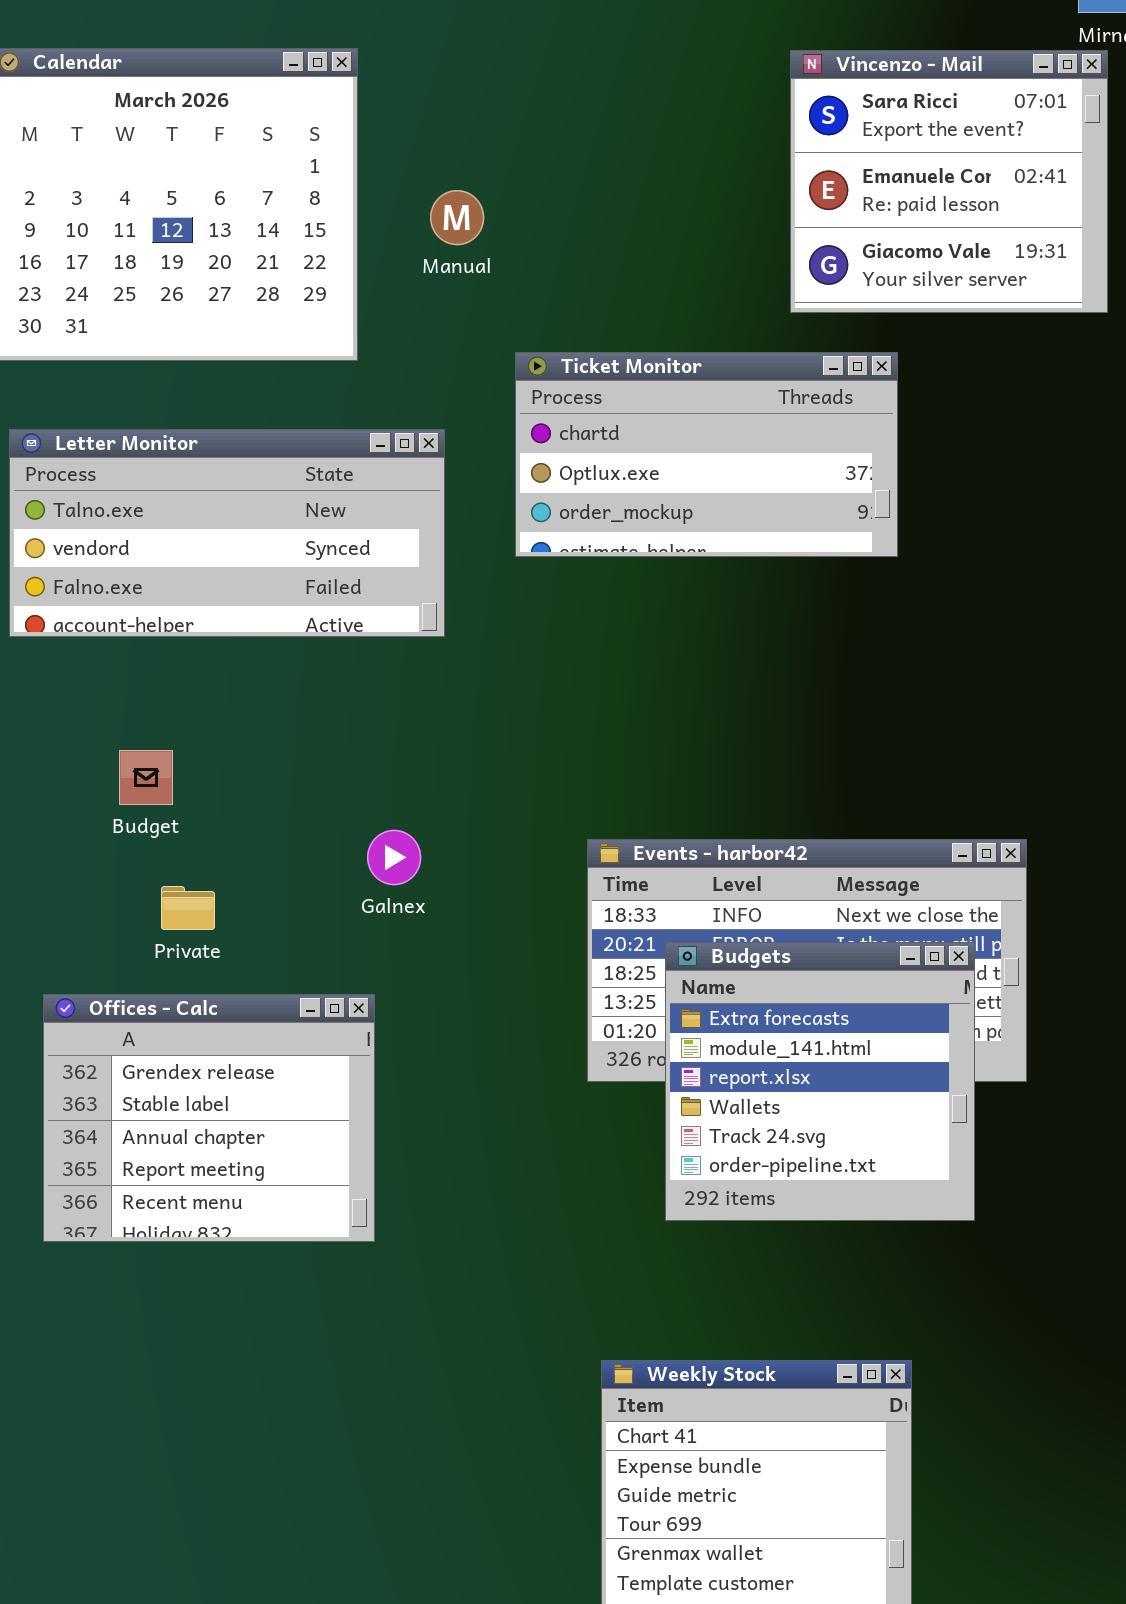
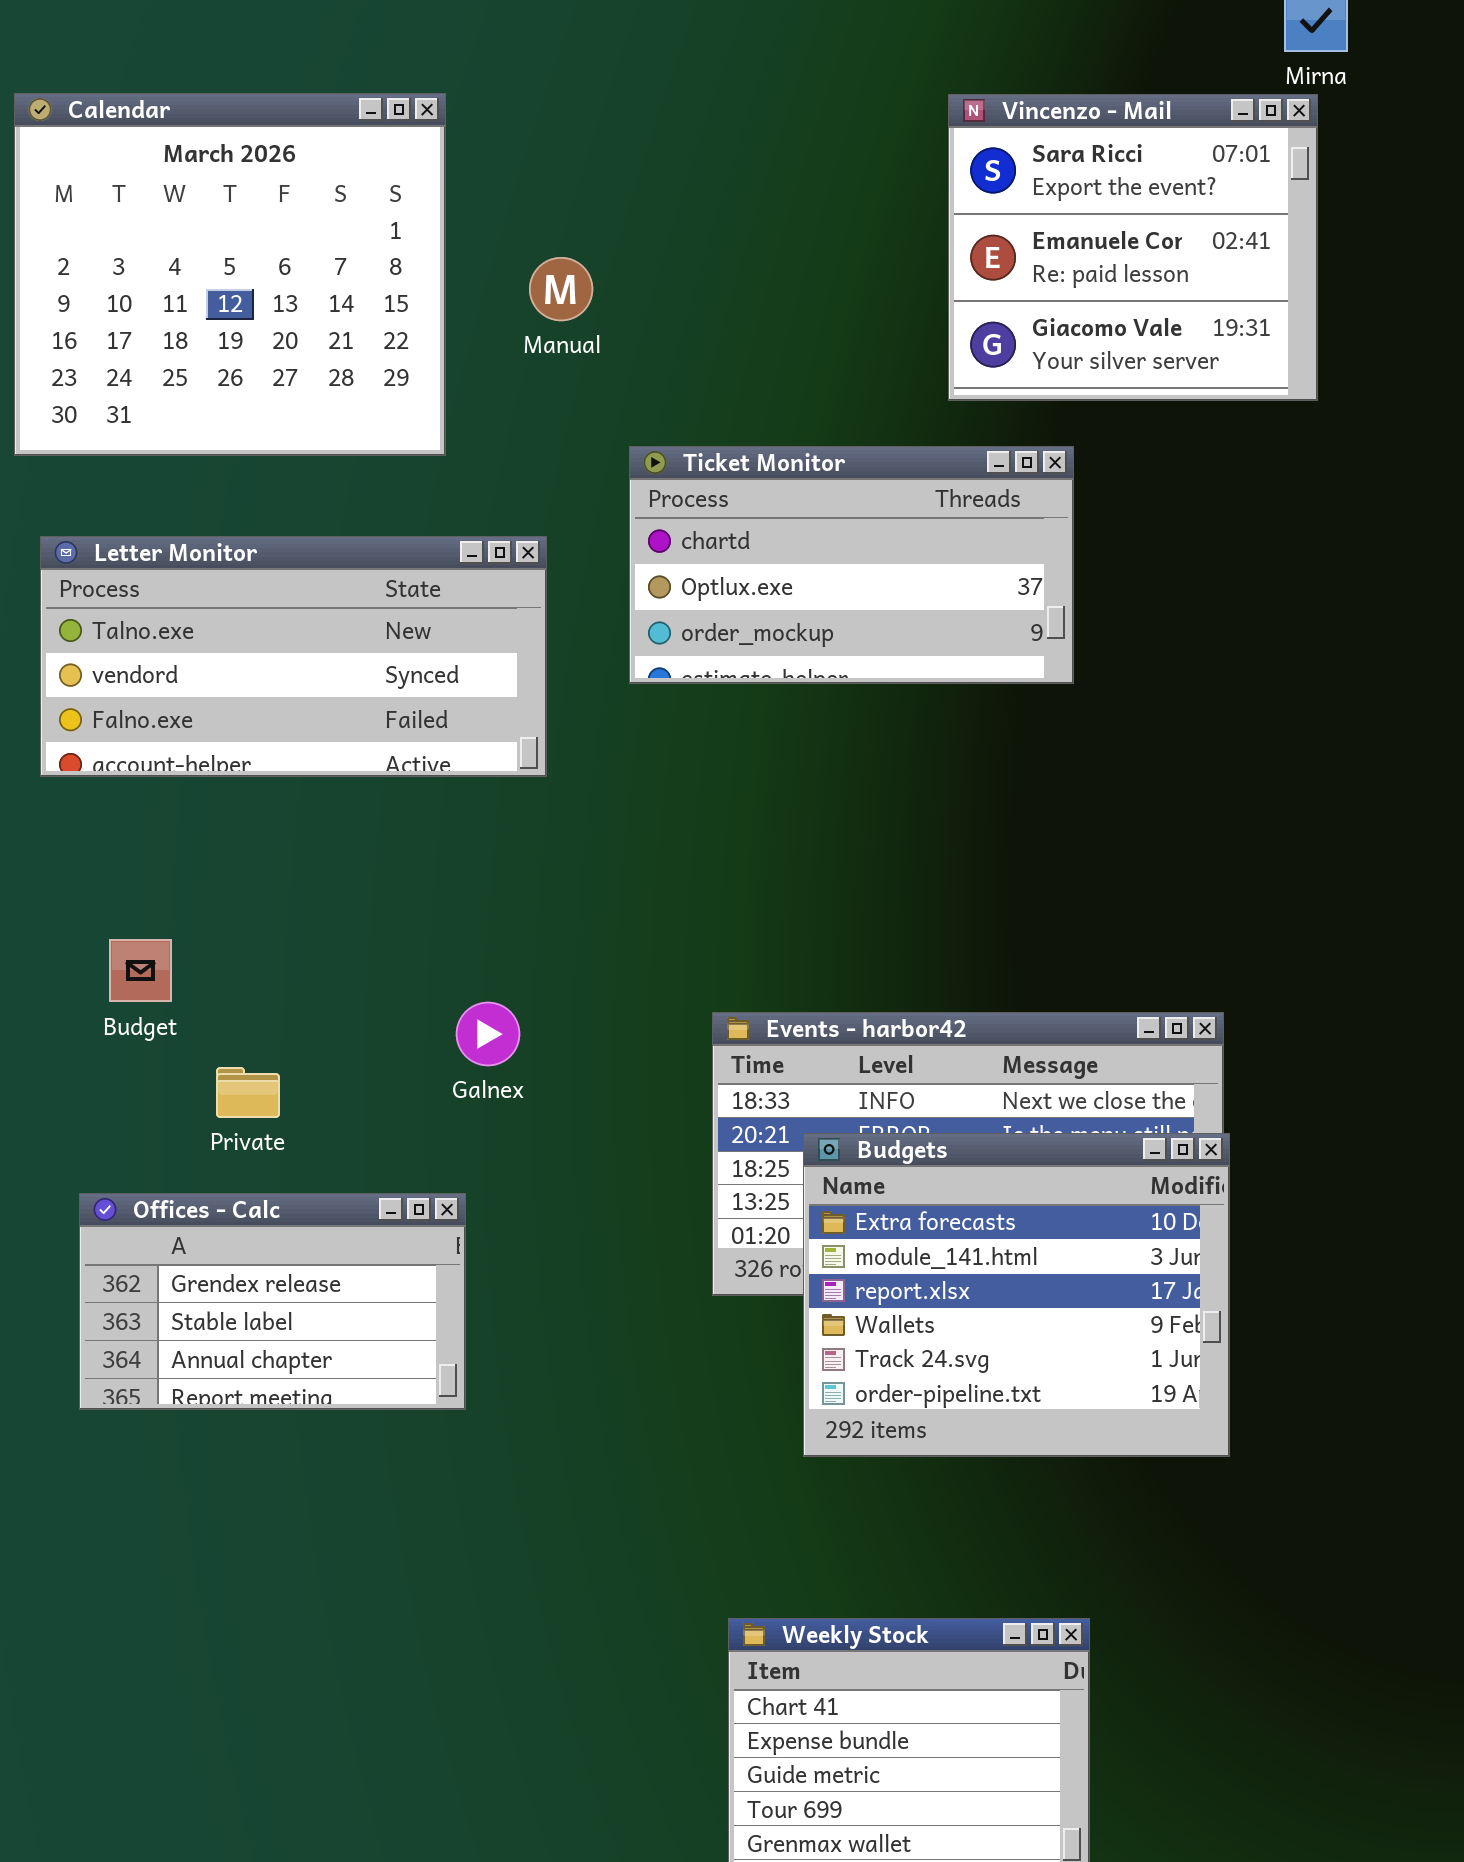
Budget: [119,750,173,805] -> [109,939,172,1002], moved
Budgets: [665,942,975,1221] -> [803,1133,1230,1457], resized
Offices - Calc: [43,994,375,1242] -> [79,1193,466,1410], resized

